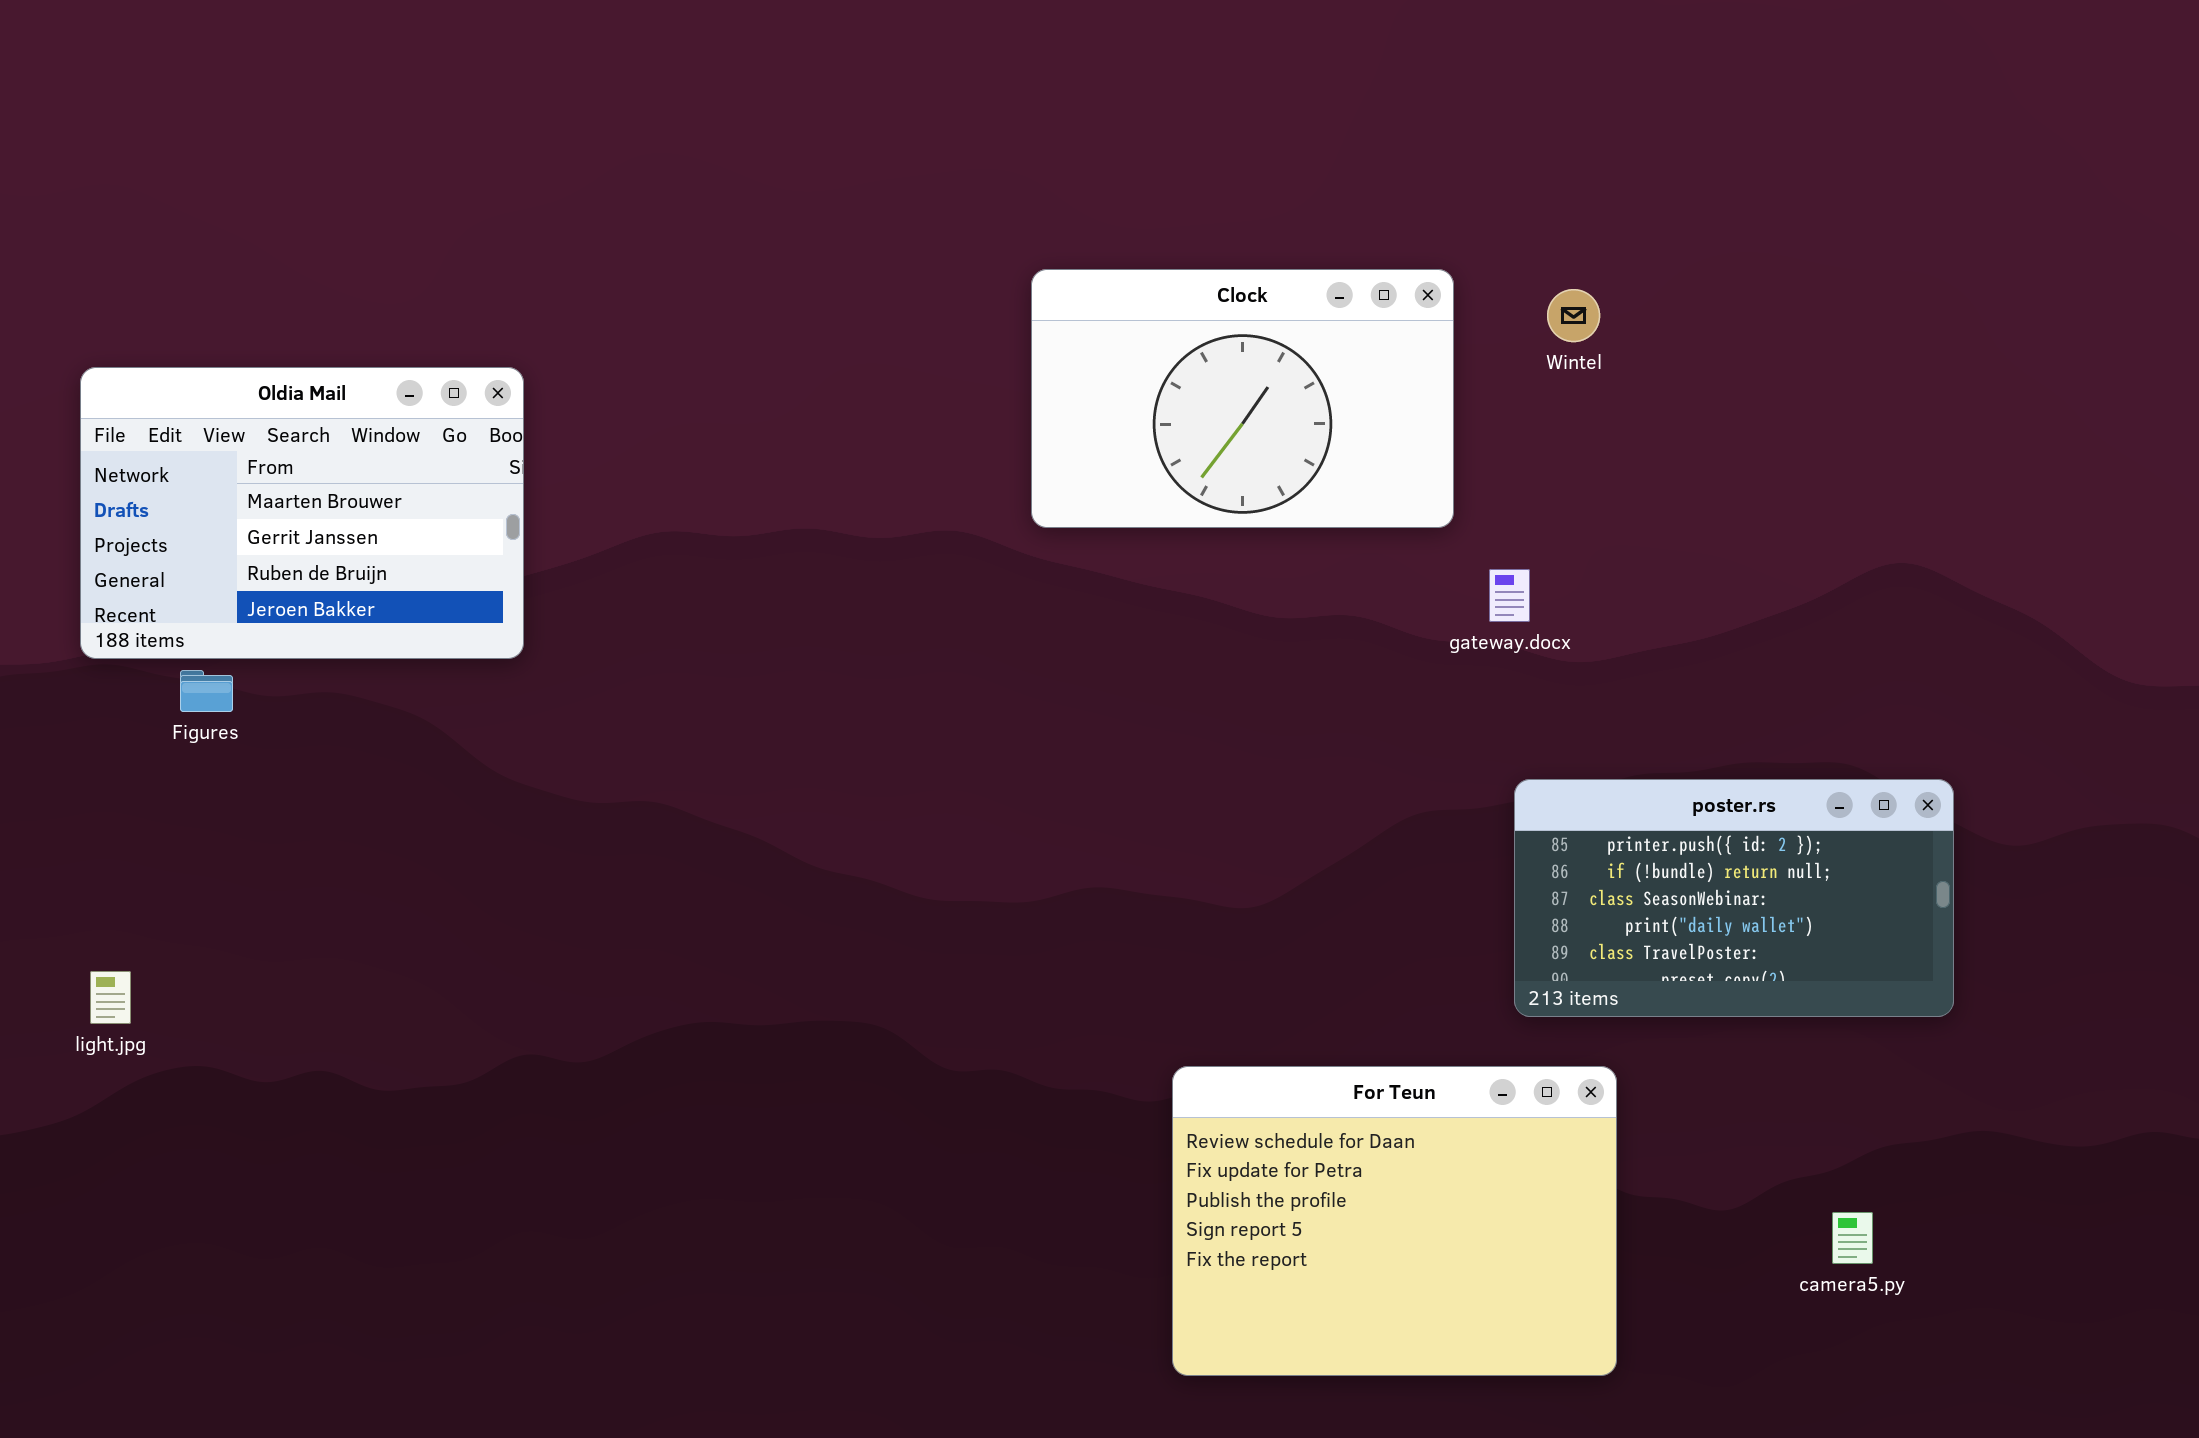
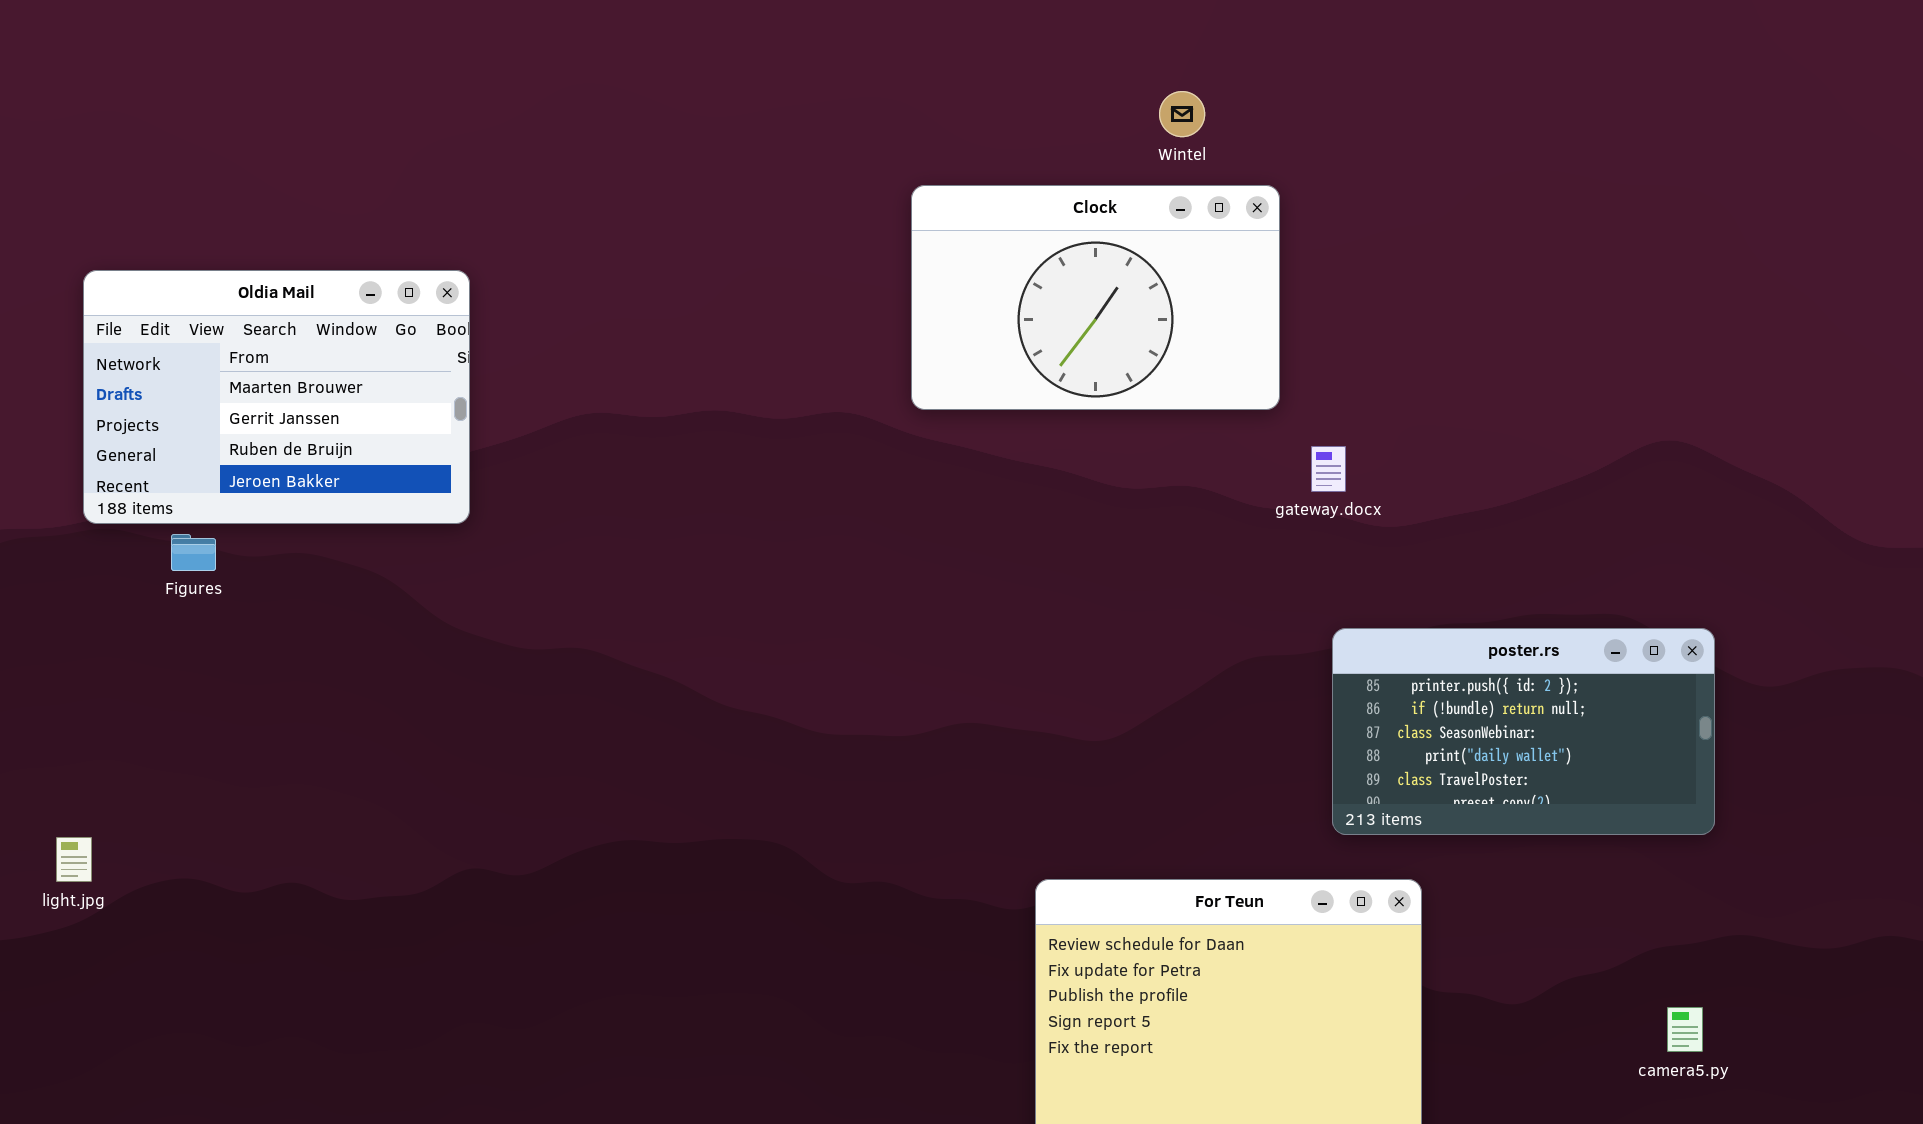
Wintel: [1547,289,1600,342] -> [1159,91,1205,137], moved
light.jpg: [90,971,131,1024] -> [56,837,92,882], moved
camera5.py: [1832,1212,1873,1264] -> [1667,1007,1703,1052], moved

